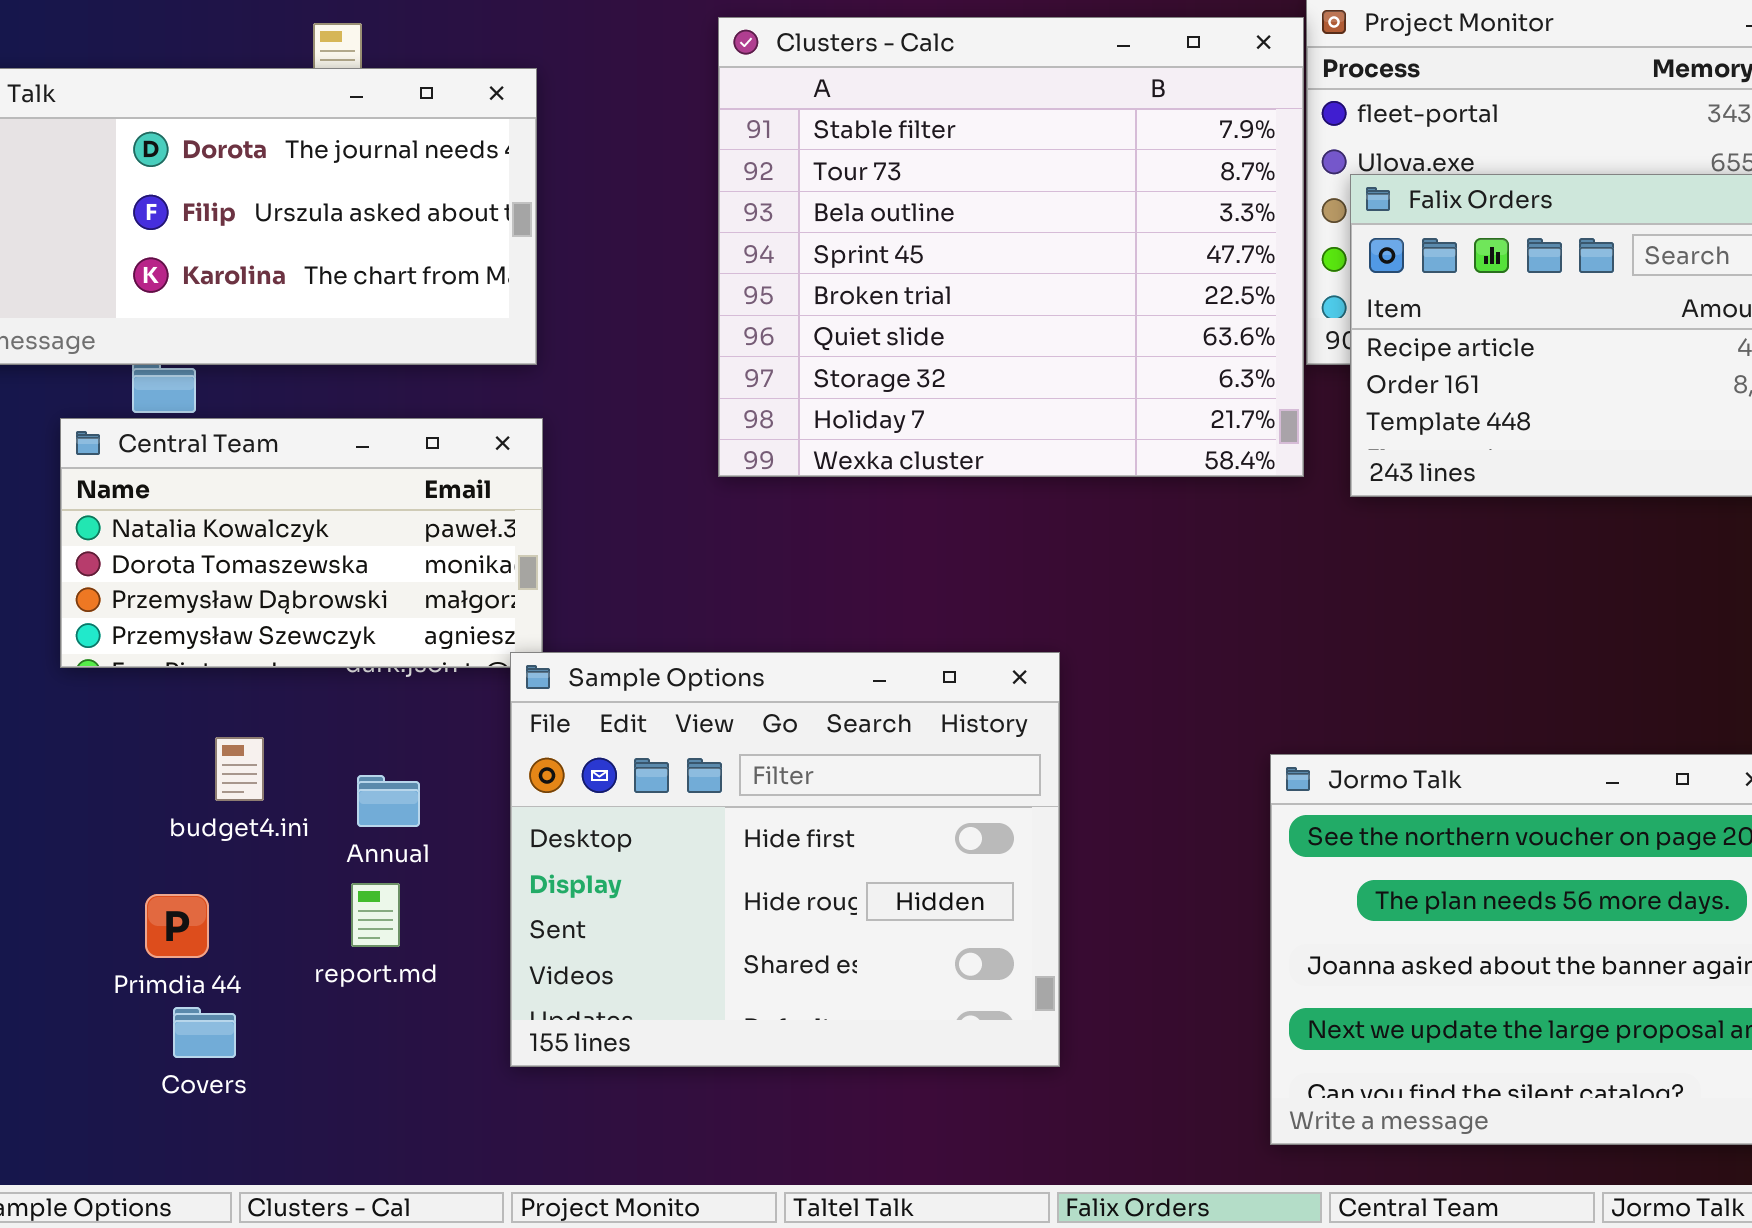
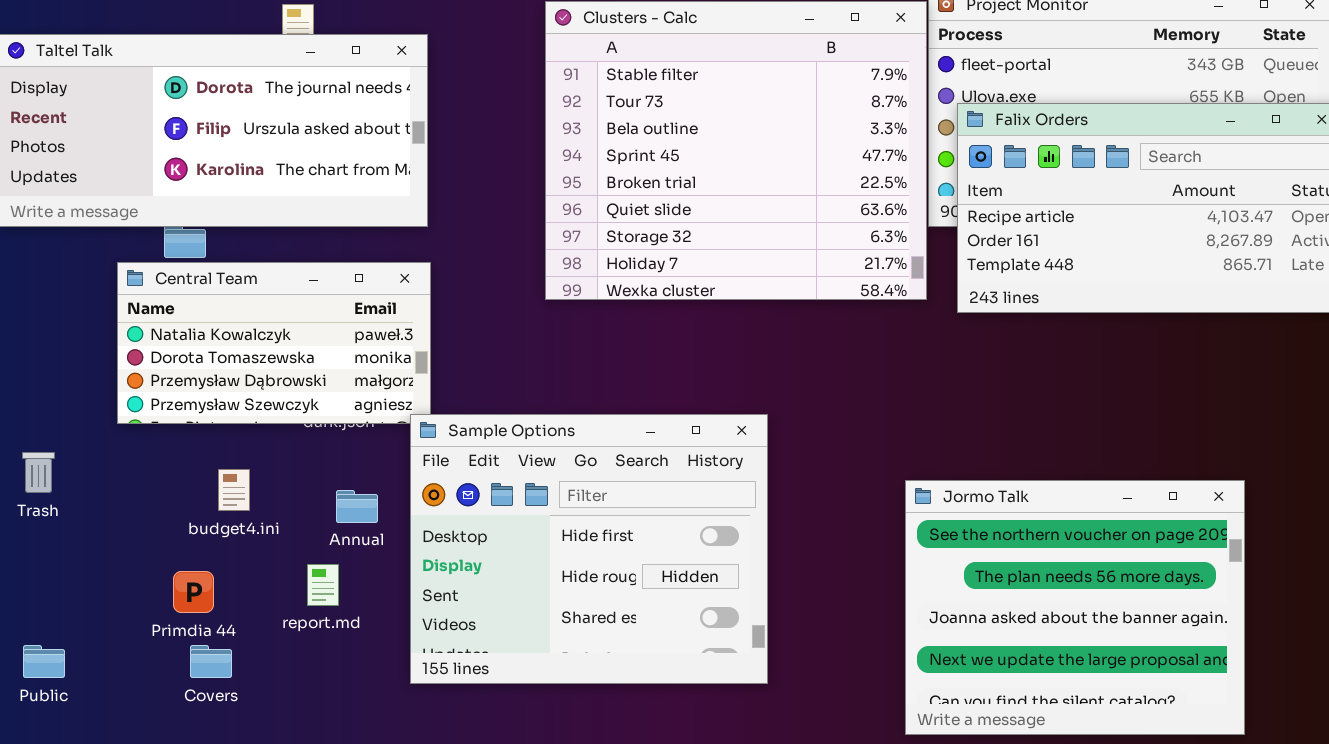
Annual: [357,775,420,827] -> [336,490,378,523], moved

